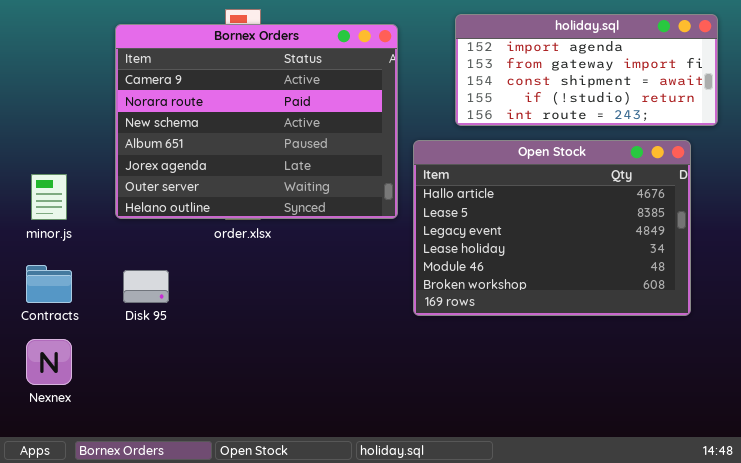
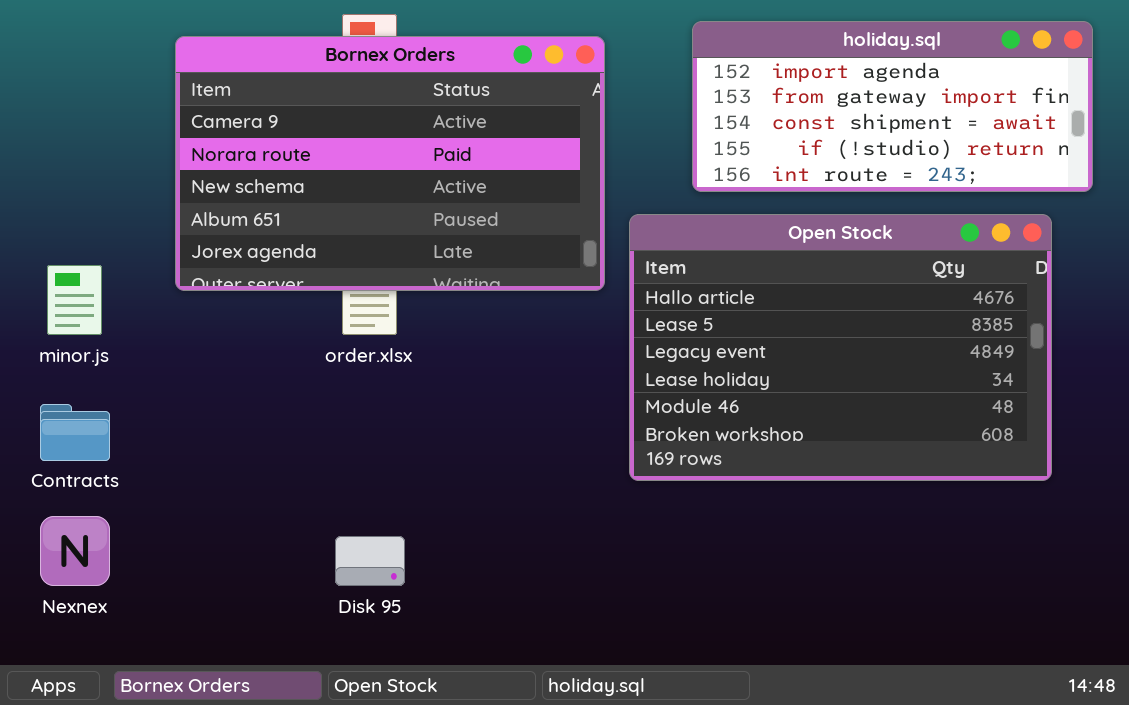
Bornex Orders: [115,24,398,219] -> [175,36,605,291], resized
Disk 95: [123,270,169,303] -> [335,536,405,586], moved

